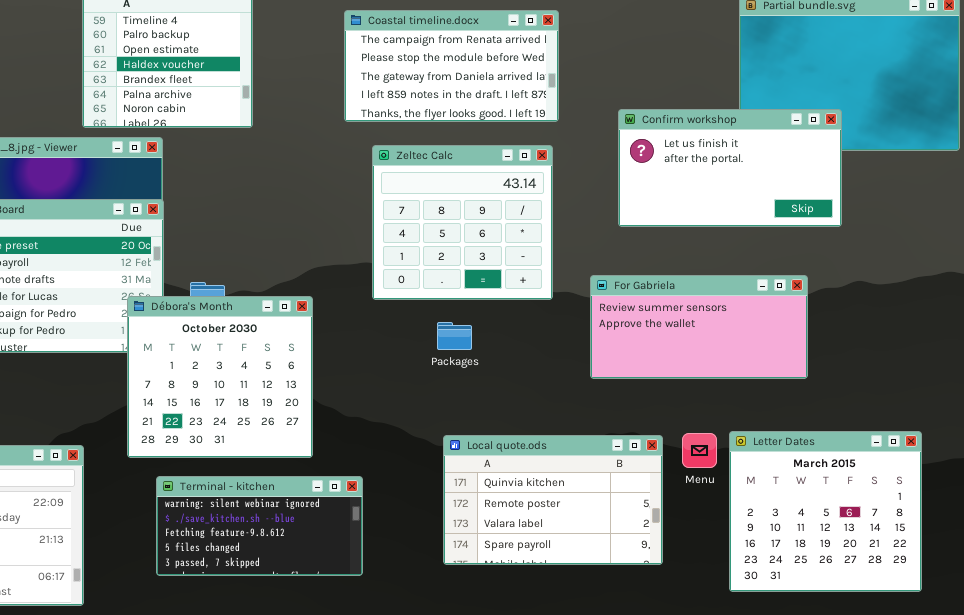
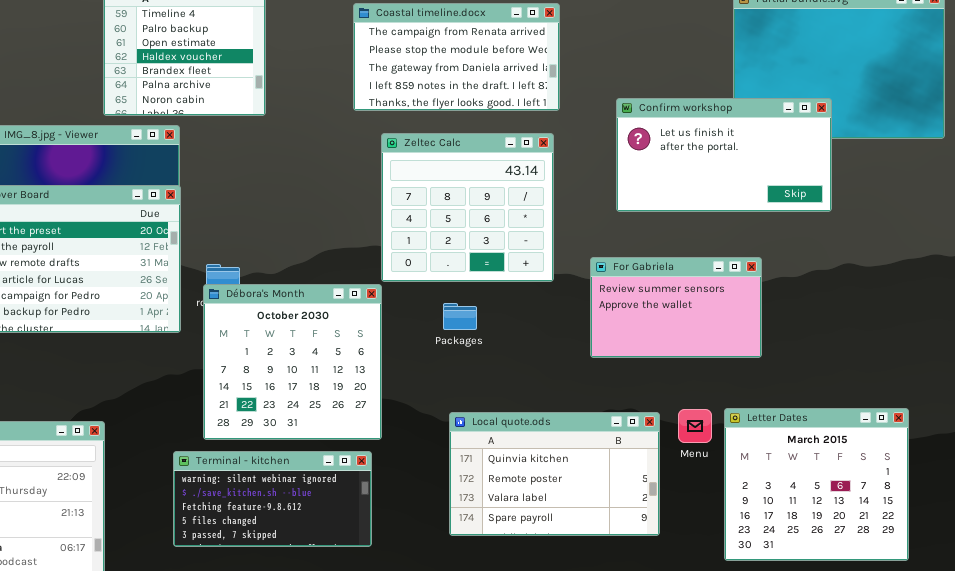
For Gabriela: [590,275,808,379] -> [590,257,762,358], resized
Débora's Month: [127,296,313,458] -> [203,284,382,440], moved

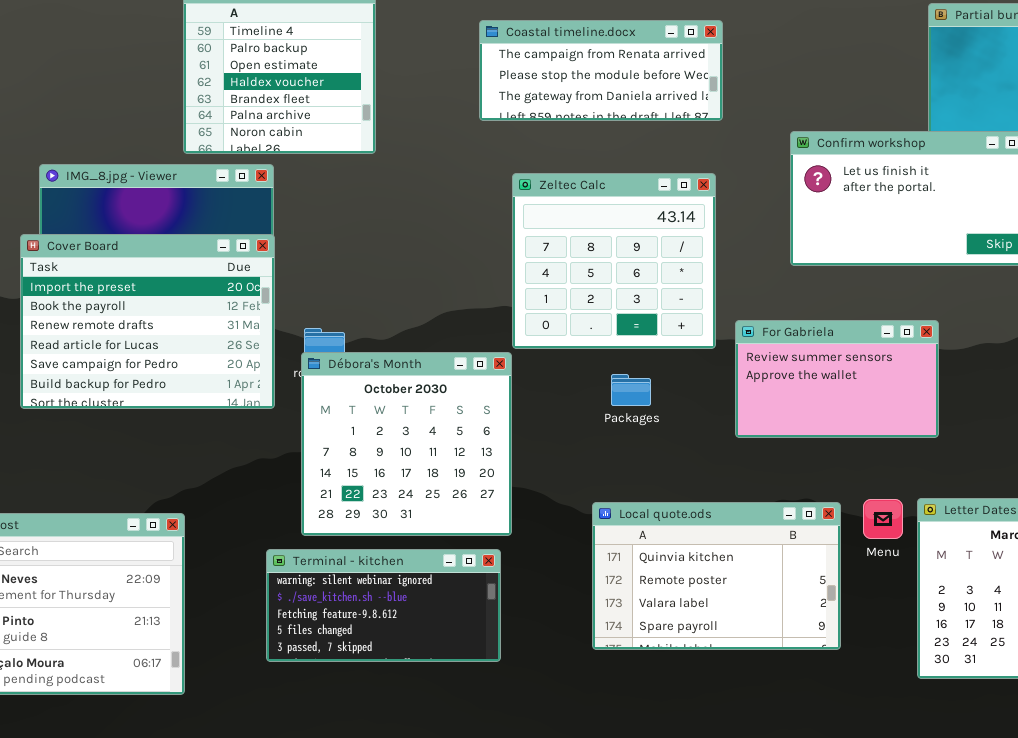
Coastal timeline.docx: [353,3,560,111] -> [479,20,723,121], resized
For Gabriela: [590,257,762,358] -> [735,320,939,438], moved
Packages: [443,303,477,330] -> [611,374,651,406], moved

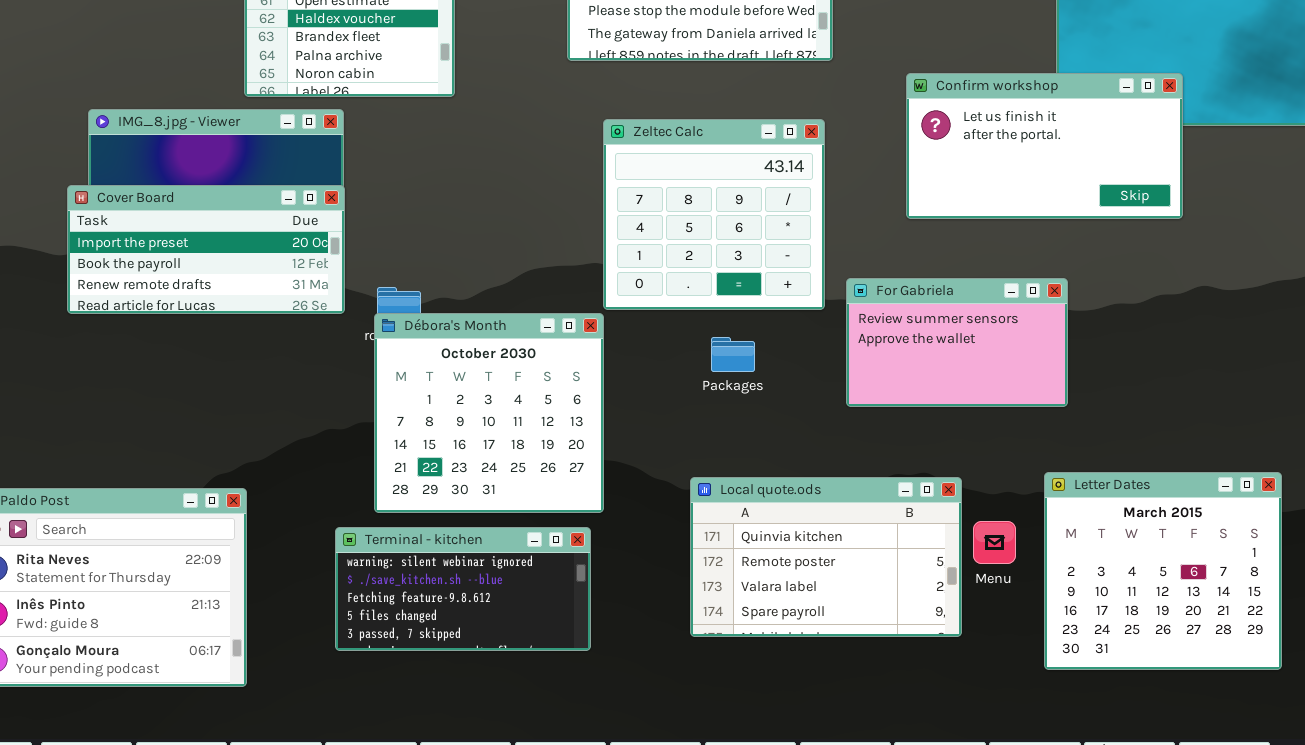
Cover Board: [20,234,275,409] -> [67,185,345,314], resized
Menu: [863,499,903,539] -> [973,521,1016,564], moved

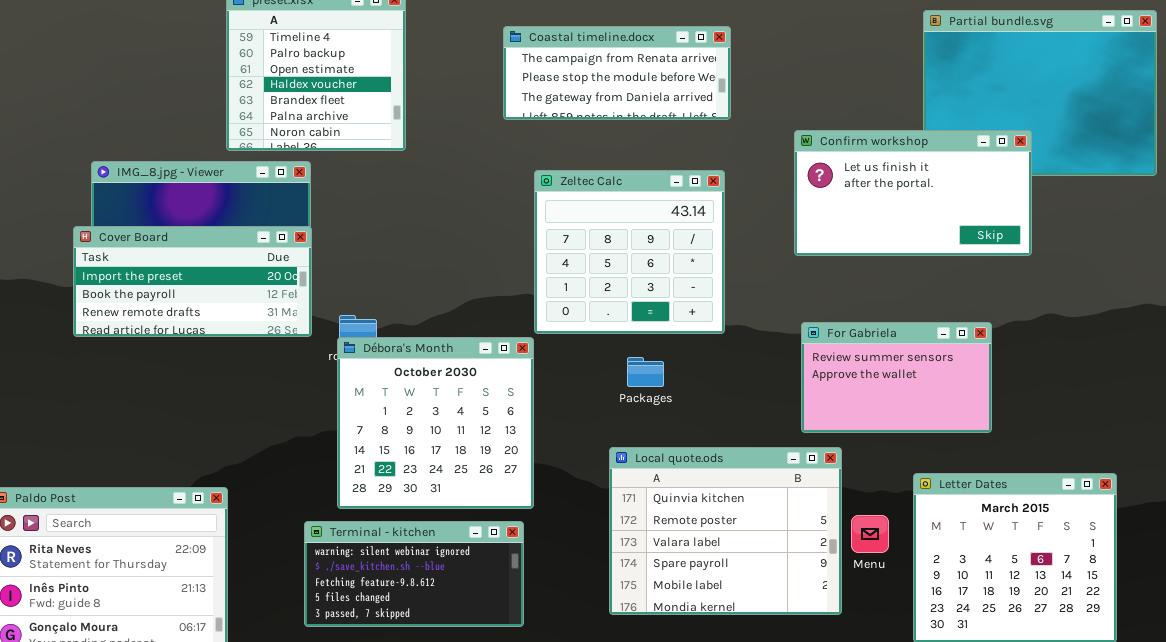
For Gabriela: [846,278,1068,407] -> [801,322,992,433], moved
Local quote.ods: [690,477,962,637] -> [609,447,842,615], resized

